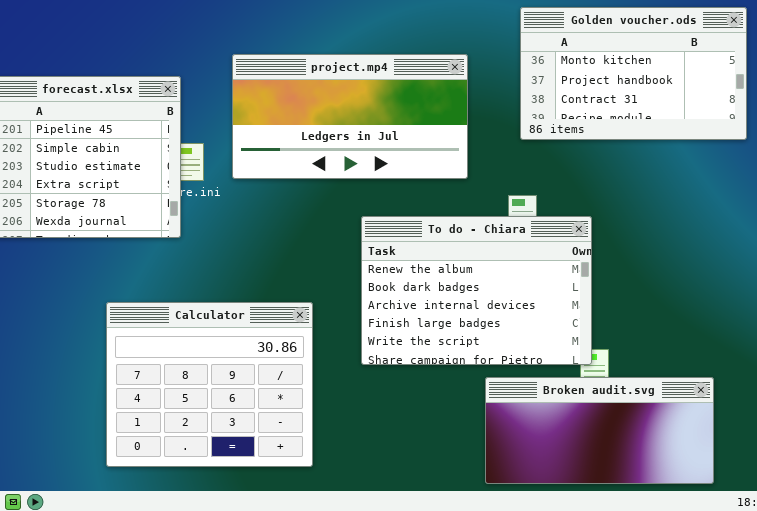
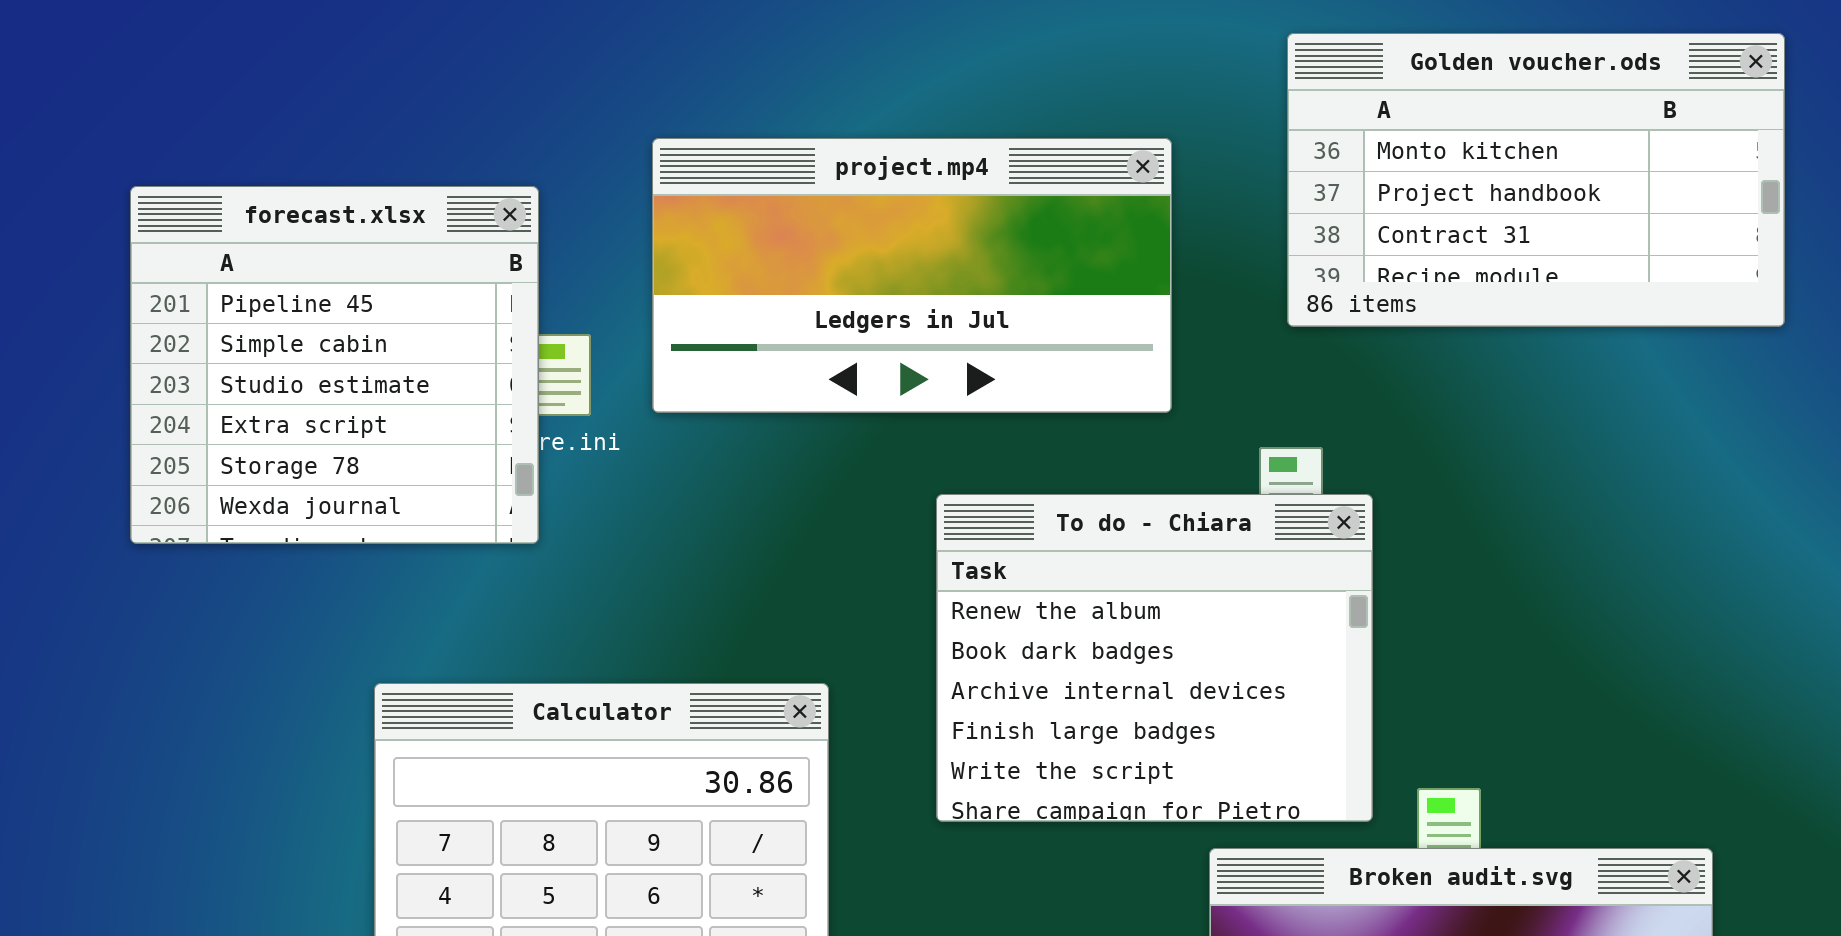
To do - Chiara: [361,216,592,365] -> [936,494,1373,822], resized

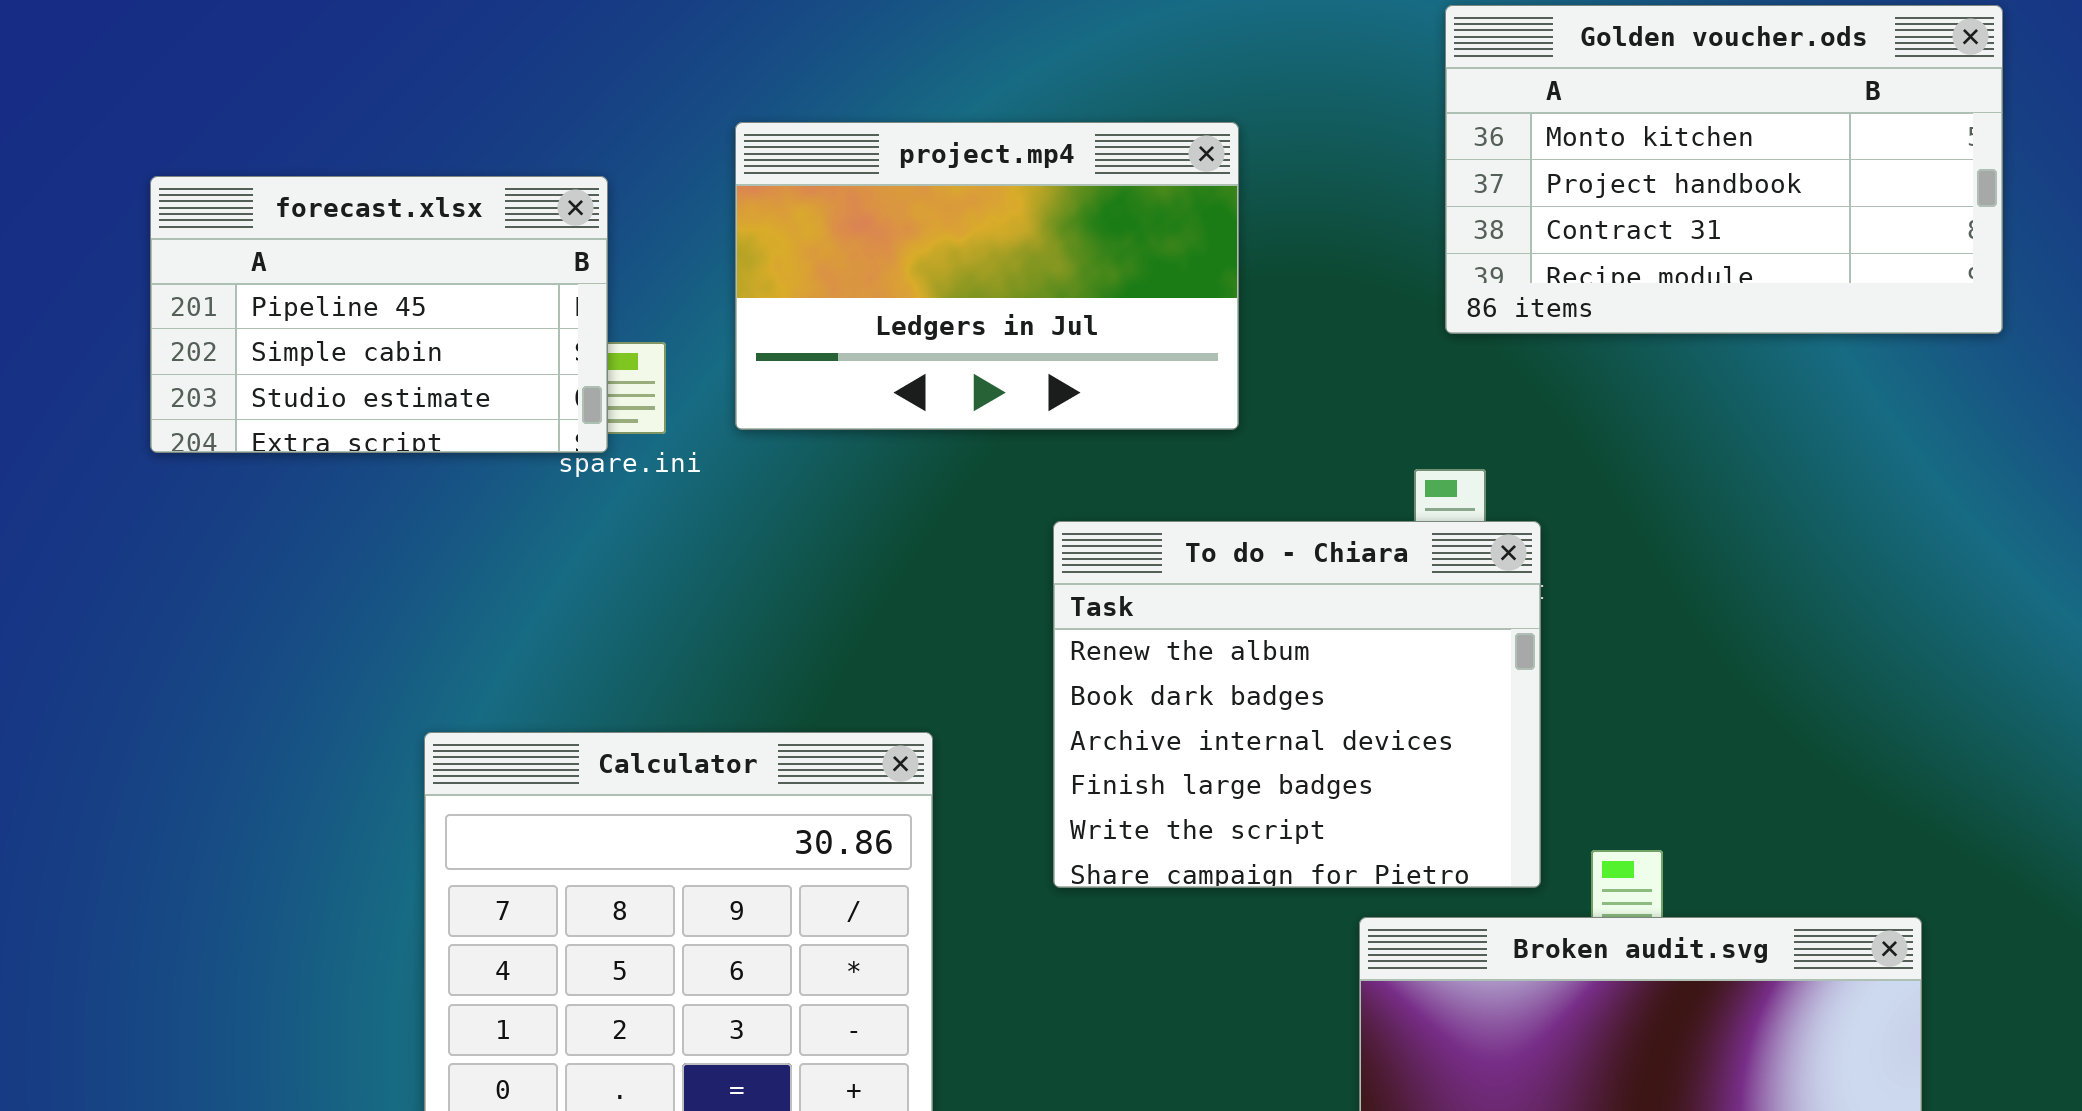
project.mp4: [652,138,1172,413] -> [735,122,1239,430], resized
forecast.xlsx: [130,186,539,544] -> [150,176,608,453], resized

